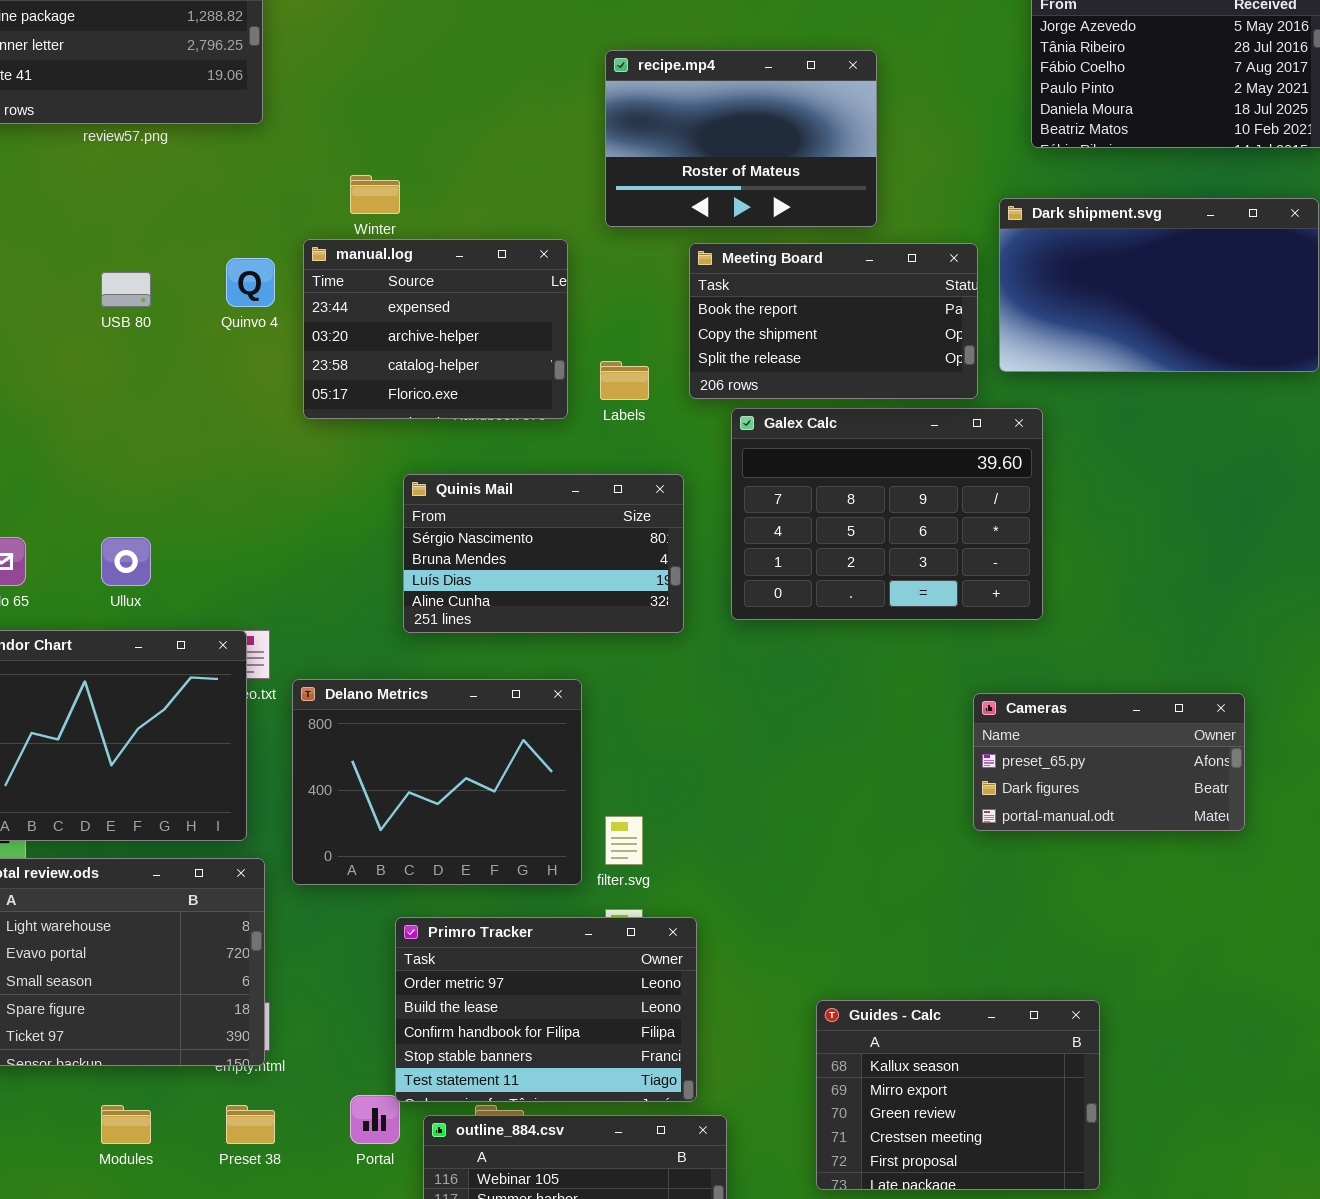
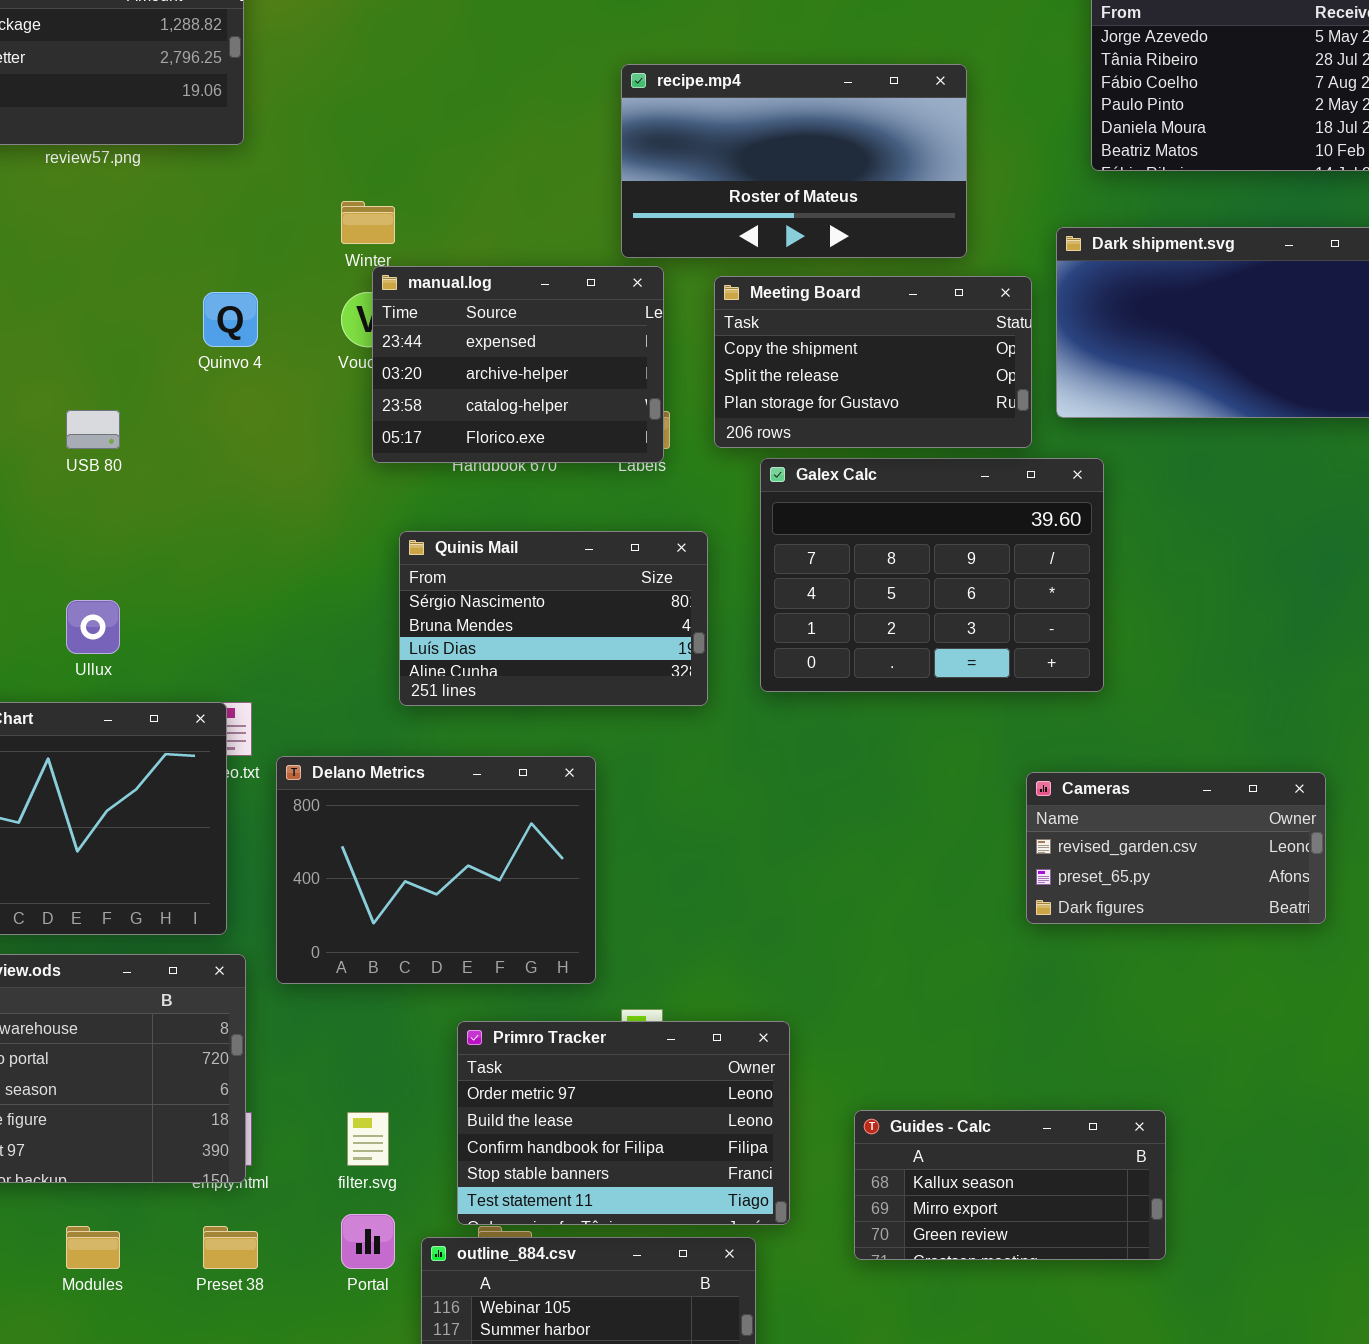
recipe.mp4: [605,50,877,227] -> [621,64,967,258], resized
manual.log: [303,239,568,419] -> [372,266,664,463], moved
Meeting Board: [689,243,978,399] -> [714,276,1032,448], scrolled down 1 row
USB 80: [101,272,151,307] -> [66,410,120,449], moved
Cameras: [973,693,1245,831] -> [1026,772,1326,924], scrolled up 1 row
filter.svg: [605,816,643,865] -> [347,1112,389,1166], moved
Primro Tracker: [395,917,697,1102] -> [457,1021,790,1225], moved
Guides - Calc: [816,1000,1100,1190] -> [854,1110,1166,1260], resized

